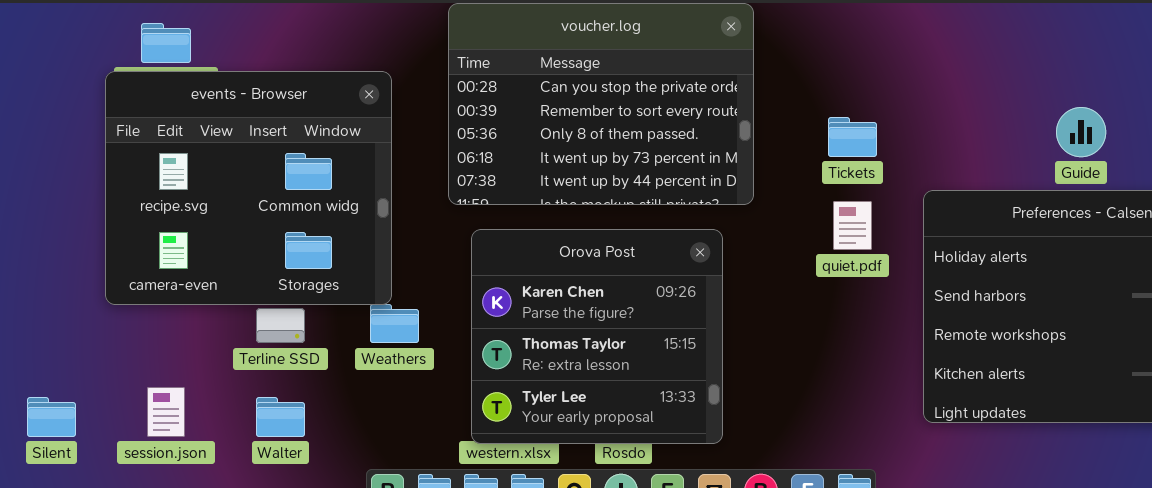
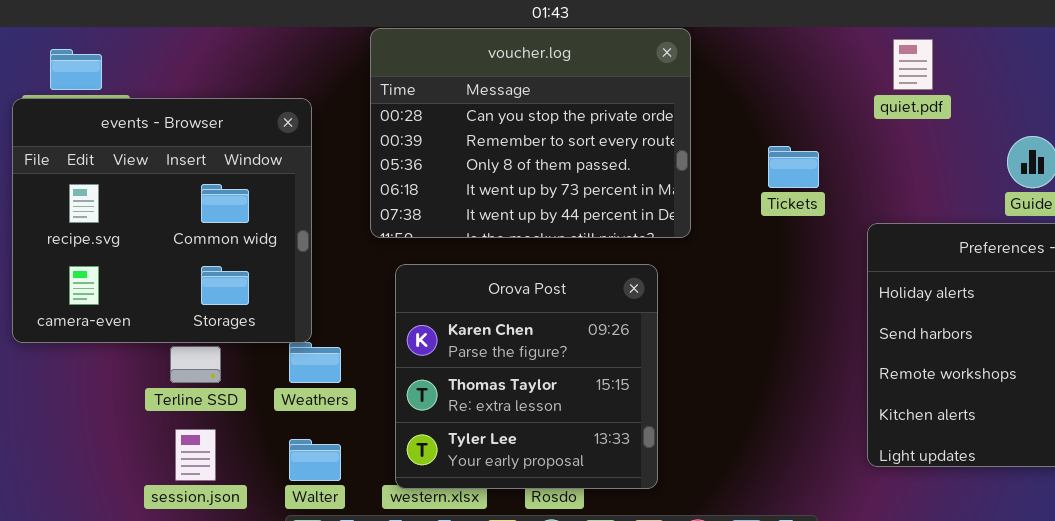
quiet.pdf: [833,201,872,250] -> [893,39,933,90], moved
session.json: [147,387,185,437] -> [175,429,216,481], moved
Walter: [256,397,305,437] -> [289,439,341,481], moved

